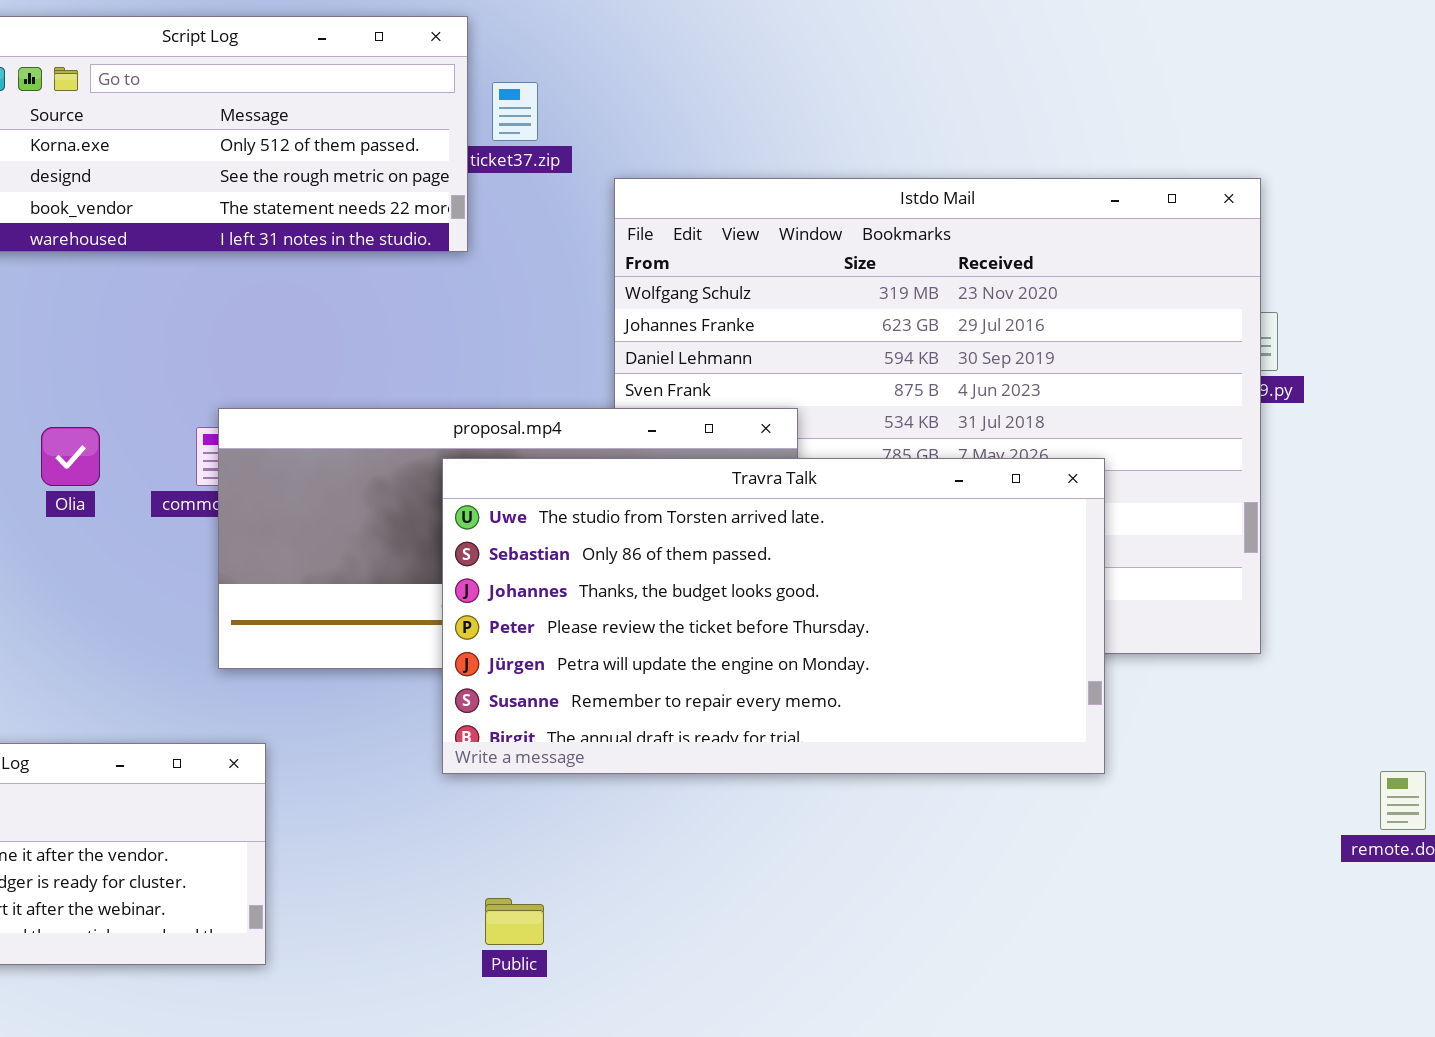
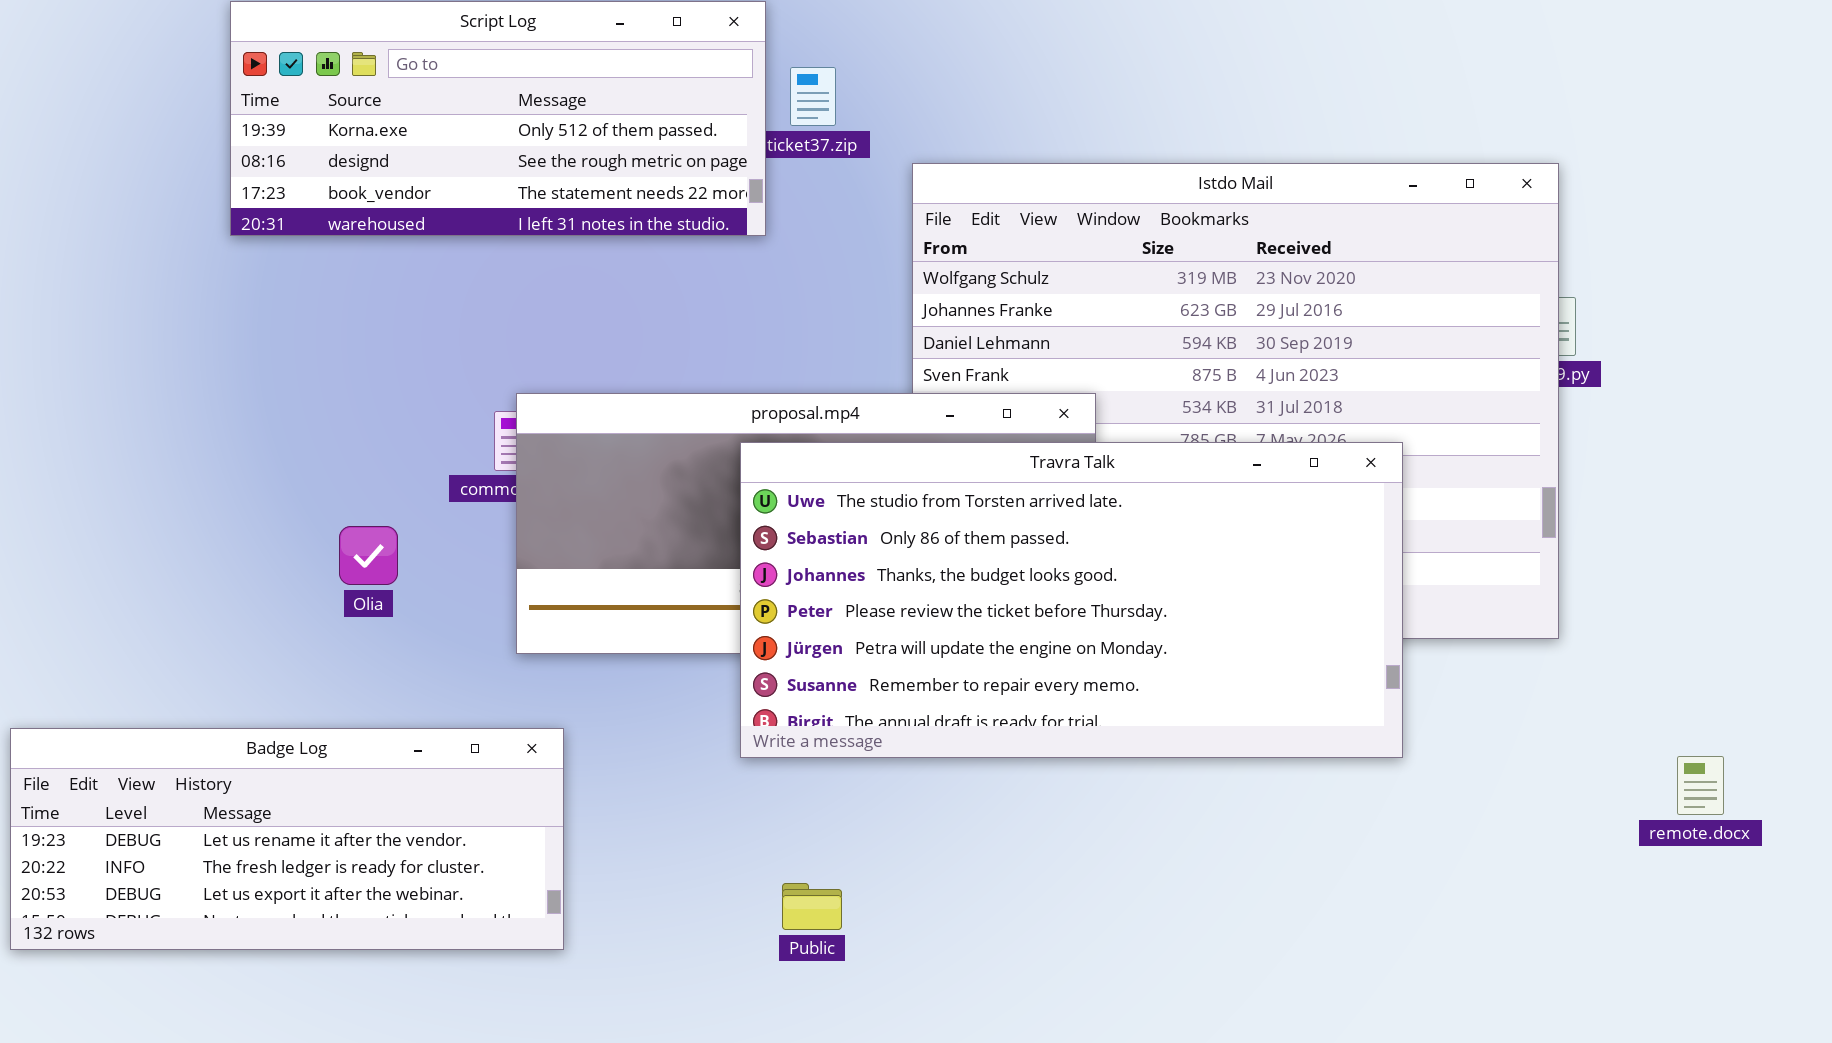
Olia: [41,427,100,486] -> [339,526,398,585], moved

